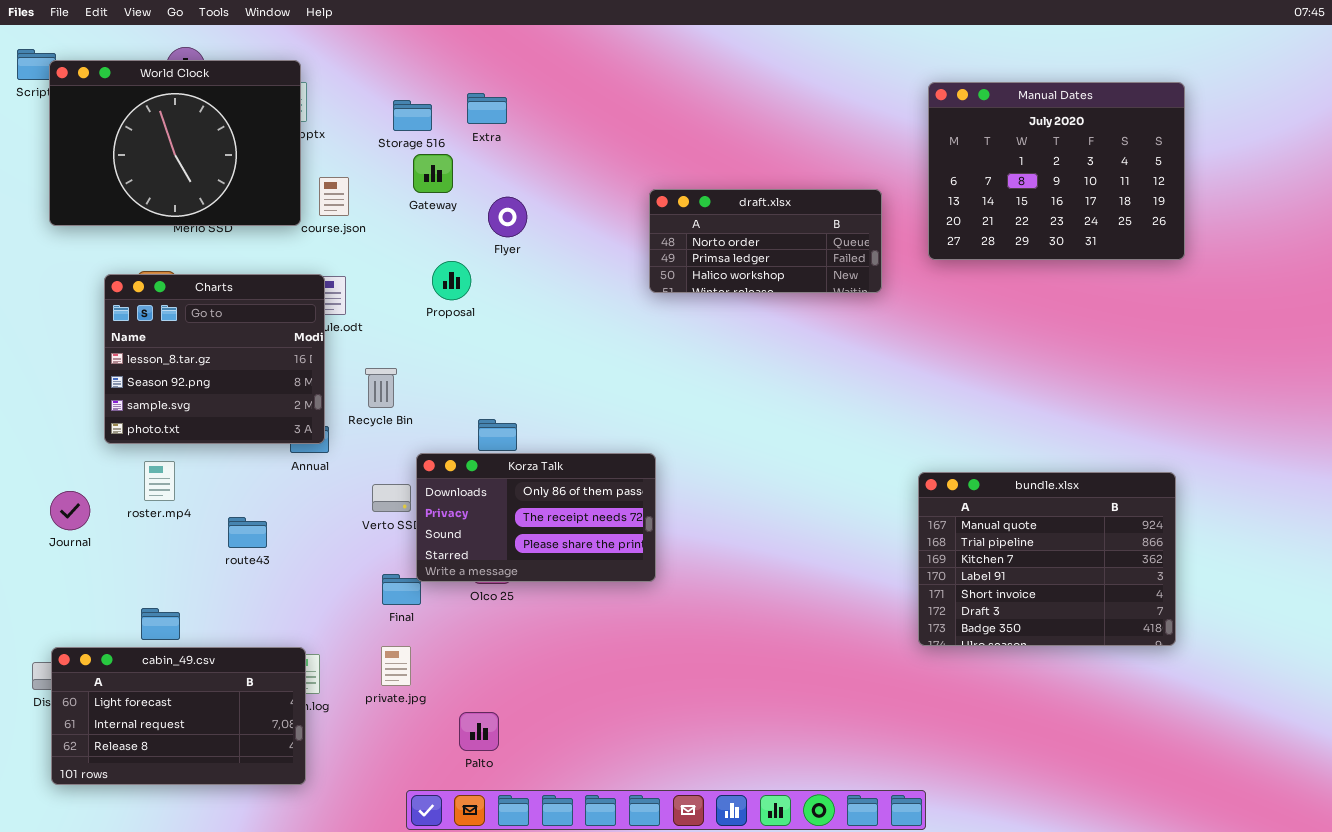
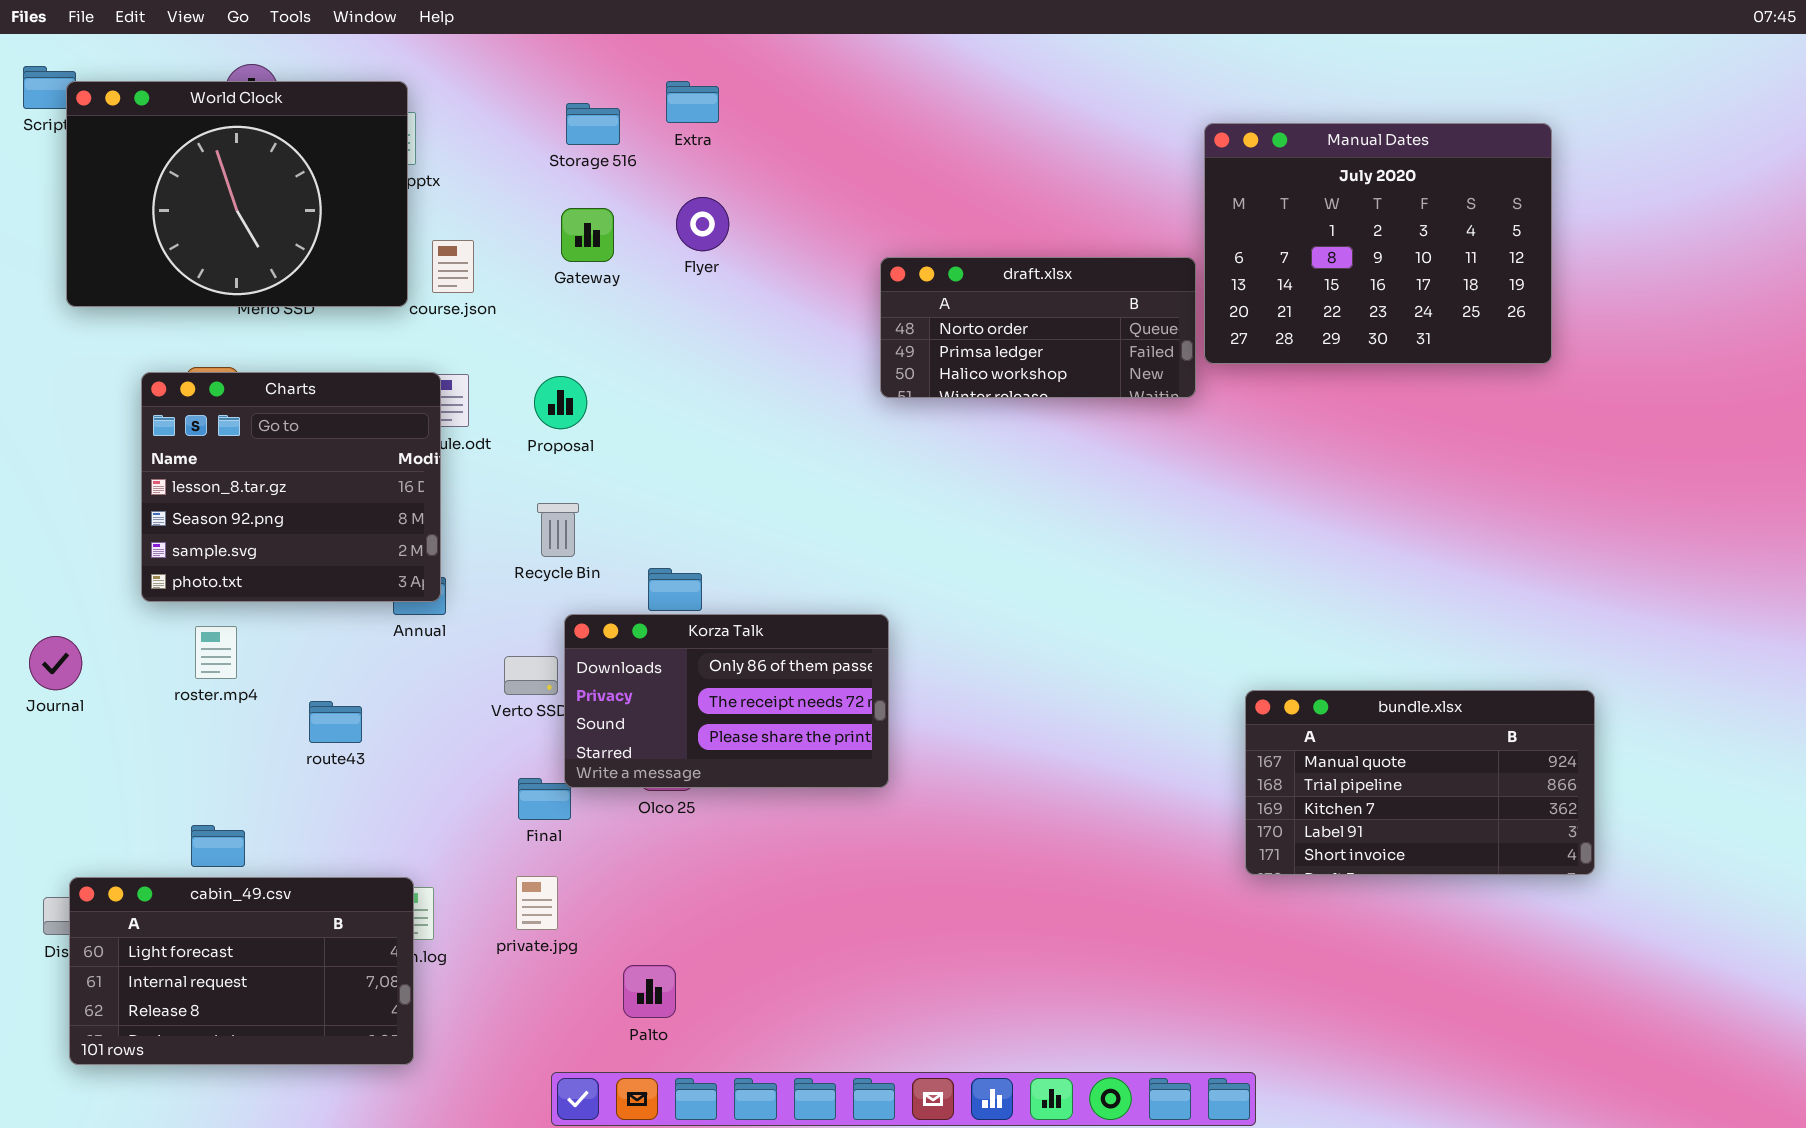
Manual Dates: [928,82,1185,260] -> [1204,123,1552,364], moved
Extra: [467,93,507,124] -> [666,81,719,123], moved
Storage 516: [393,100,432,131] -> [566,103,620,145], moved
Flyer: [488,197,527,237] -> [676,197,729,251], moved
Proposal: [432,261,471,300] -> [534,376,587,429], moved
Recycle Bin: [365,368,397,408] -> [537,503,579,557], moved
bundle.xlsx: [918,472,1176,646] -> [1245,690,1595,875], resized
Journal: [50,491,90,530] -> [29,636,82,690], moved

